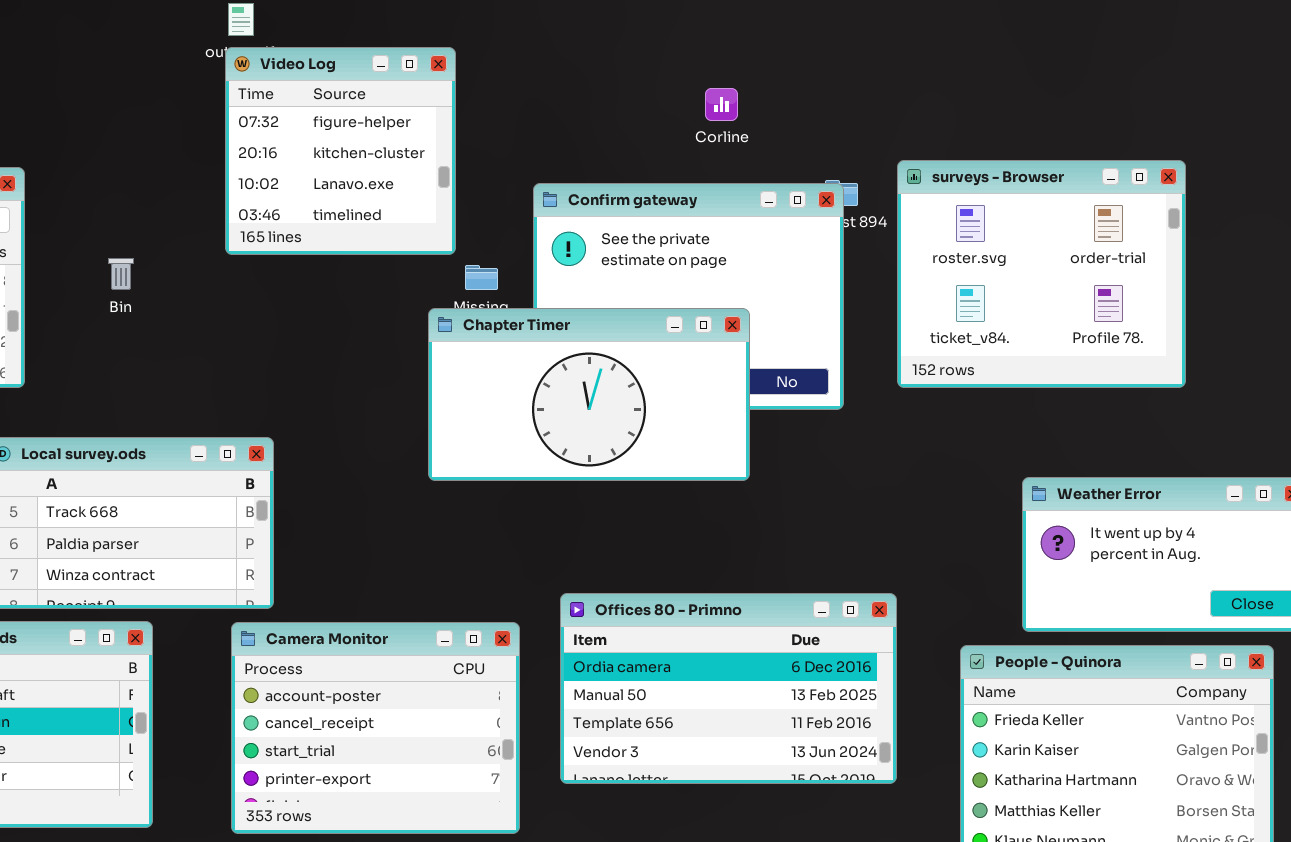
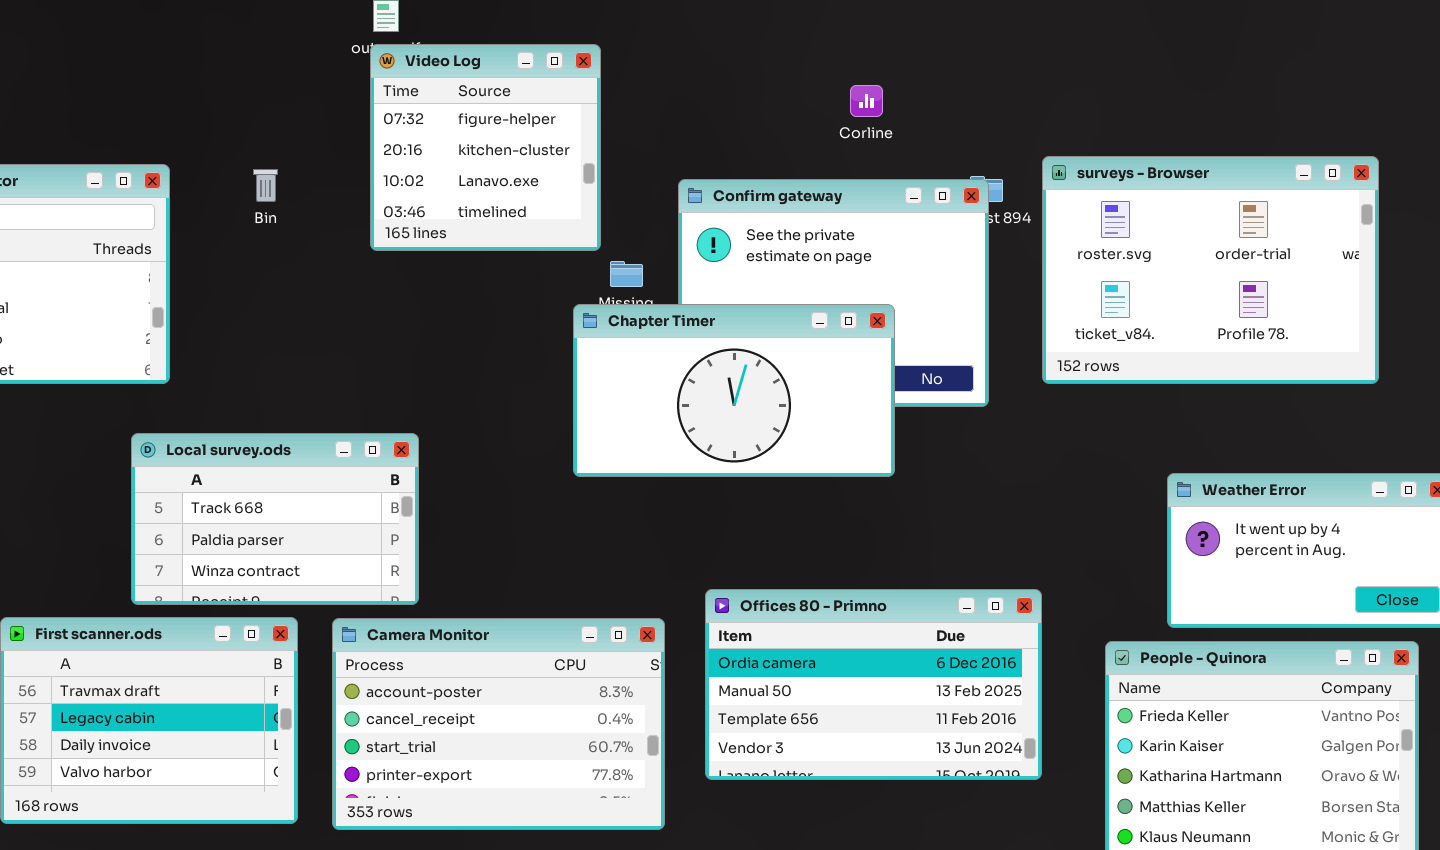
surveys - Browser: [897,160,1186,388] -> [1042,156,1379,384], resized
Bin: [108,258,134,290] -> [253,169,278,202], moved
Camera Monitor: [231,622,520,834] -> [332,618,665,830], resized

